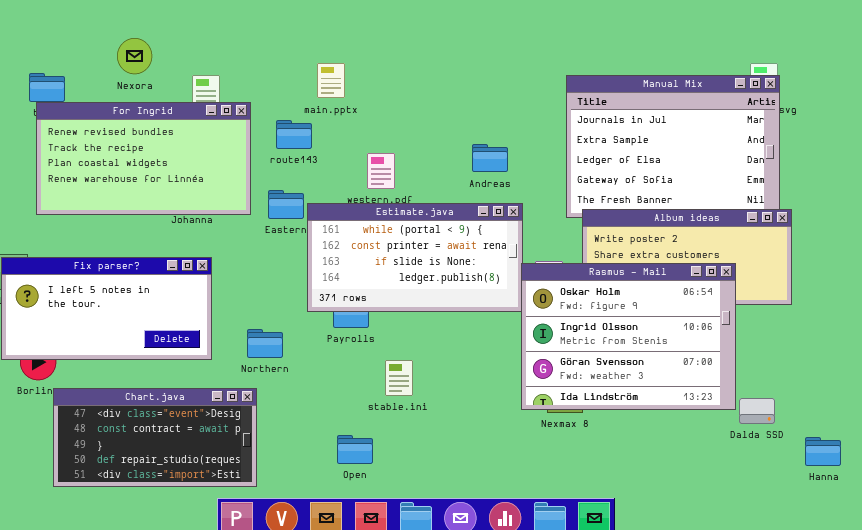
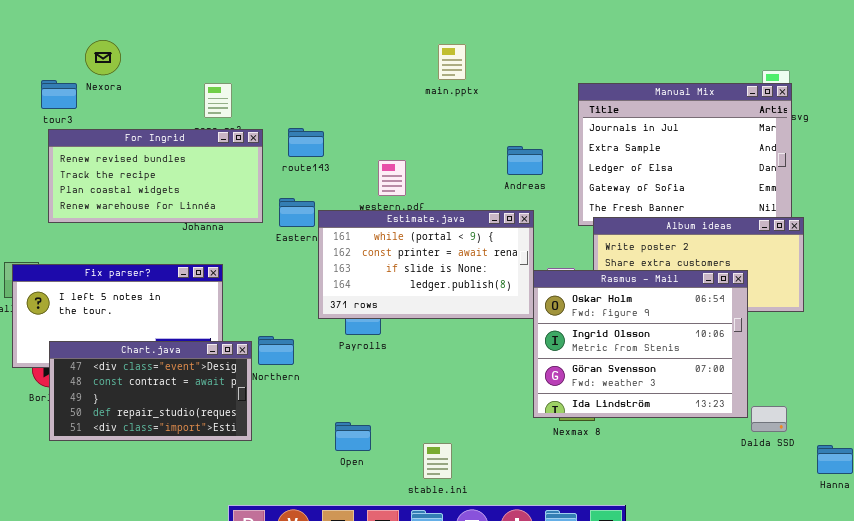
Nexora: [117,38,152,74] -> [85,40,121,75], moved
main.pptx: [317,63,345,98] -> [438,44,466,80], moved
For Ingrid: [36,102,251,215] -> [48,129,263,223], resized
Andreas: [472,144,508,172] -> [507,146,543,175], moved
stable.ini: [385,360,413,396] -> [423,443,452,479], moved
Chart.java: [53,388,257,487] -> [49,341,252,441], moved
Open: [337,435,373,464] -> [335,422,371,451], moved

